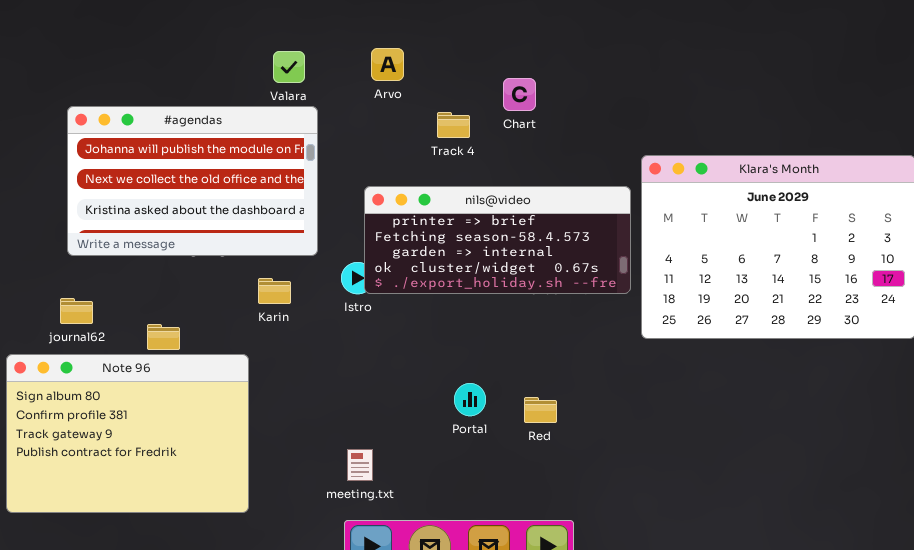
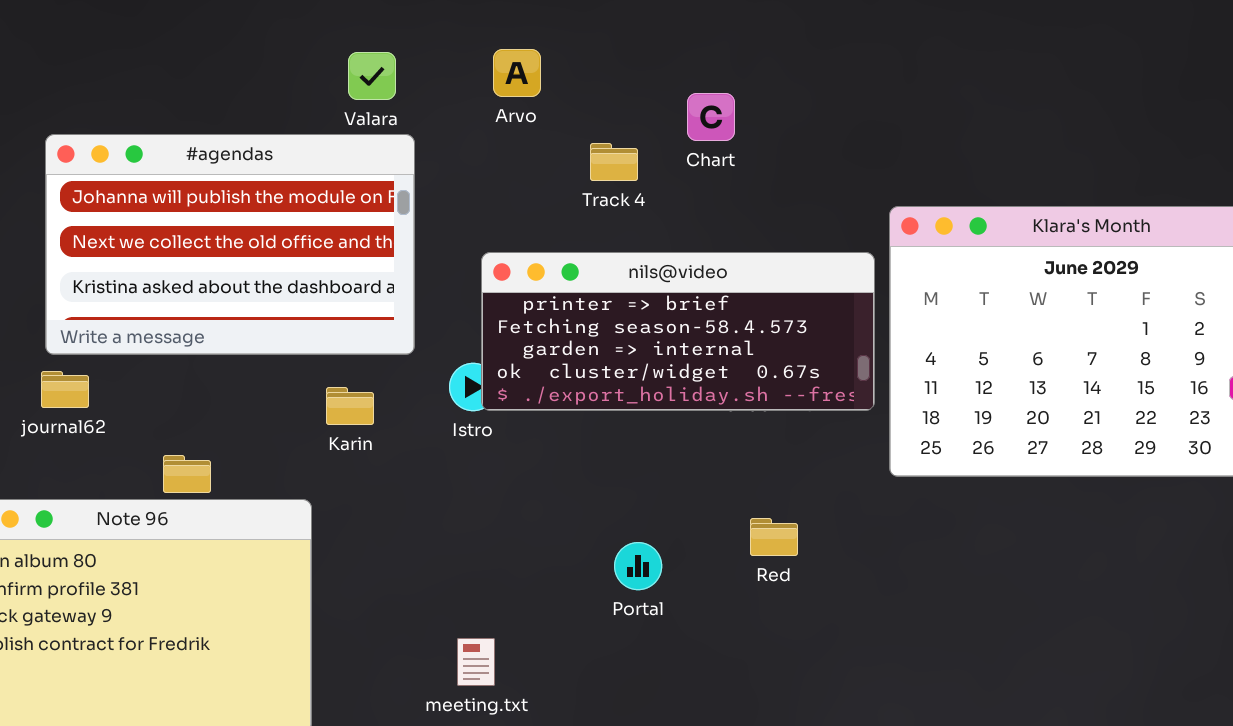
journal62: [60,298,93,324] -> [41,371,89,408], moved
Red: [524,397,557,423] -> [750,518,798,556], moved

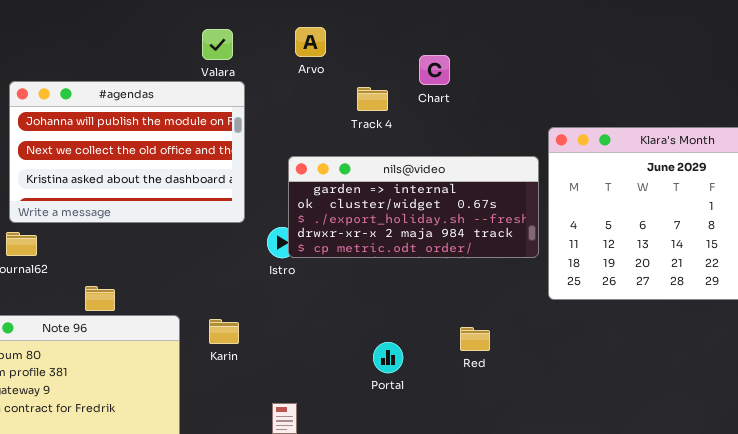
nils@video: [481,252,875,411] -> [288,156,539,258], scrolled down 2 rows
Karin: [326,387,374,425] -> [209,319,239,344], moved

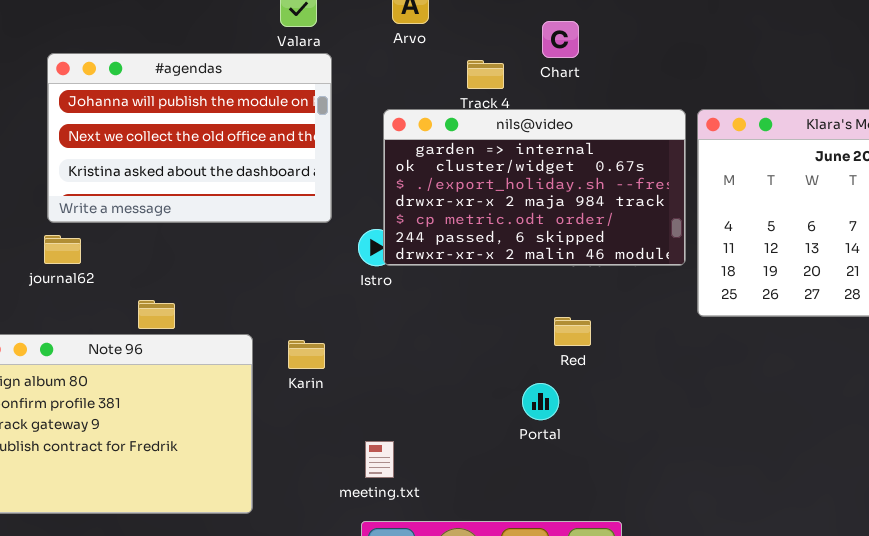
nils@video: [288,156,539,258] -> [383,109,686,266], resized
Red: [460,327,490,351] -> [554,317,591,346], moved
Portal: [373,342,403,373] -> [522,383,559,420], moved

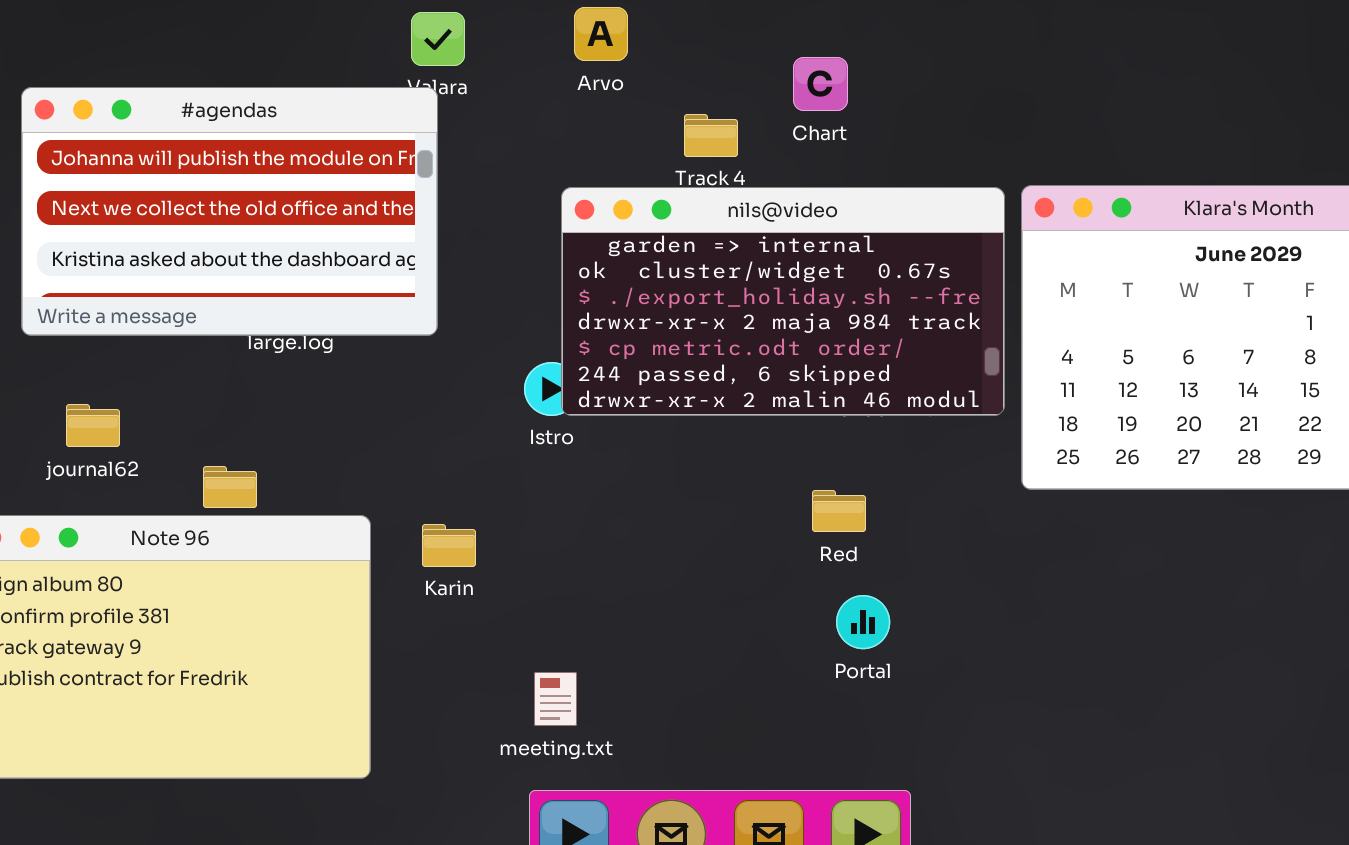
#agendas: [47,53,332,223] -> [21,87,438,336], moved
journal62: [44,235,81,264] -> [66,404,120,447], moved
Portal: [522,383,559,420] -> [836,595,890,649], moved

